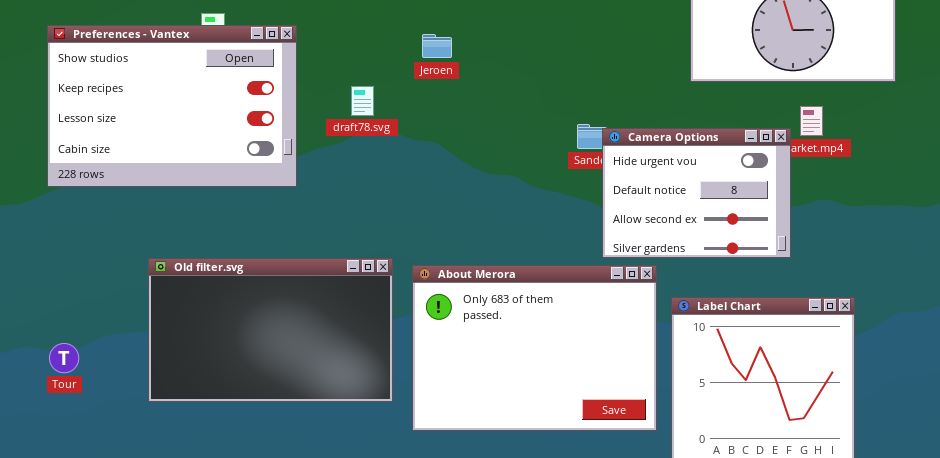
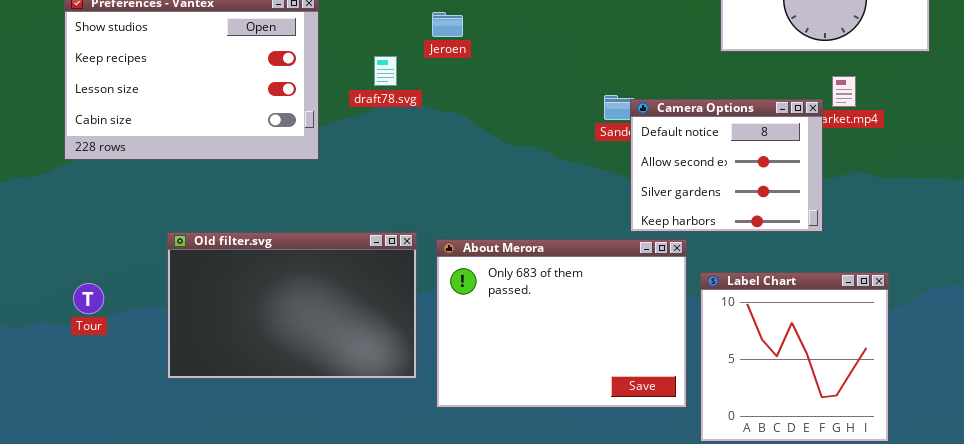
Jeroen: [422,34,452,58] -> [432,12,463,37], moved
Camera Options: [602,128,791,258] -> [630,99,823,232], scrolled down 1 row
Tour: [49,343,79,373] -> [73,283,104,314], moved

